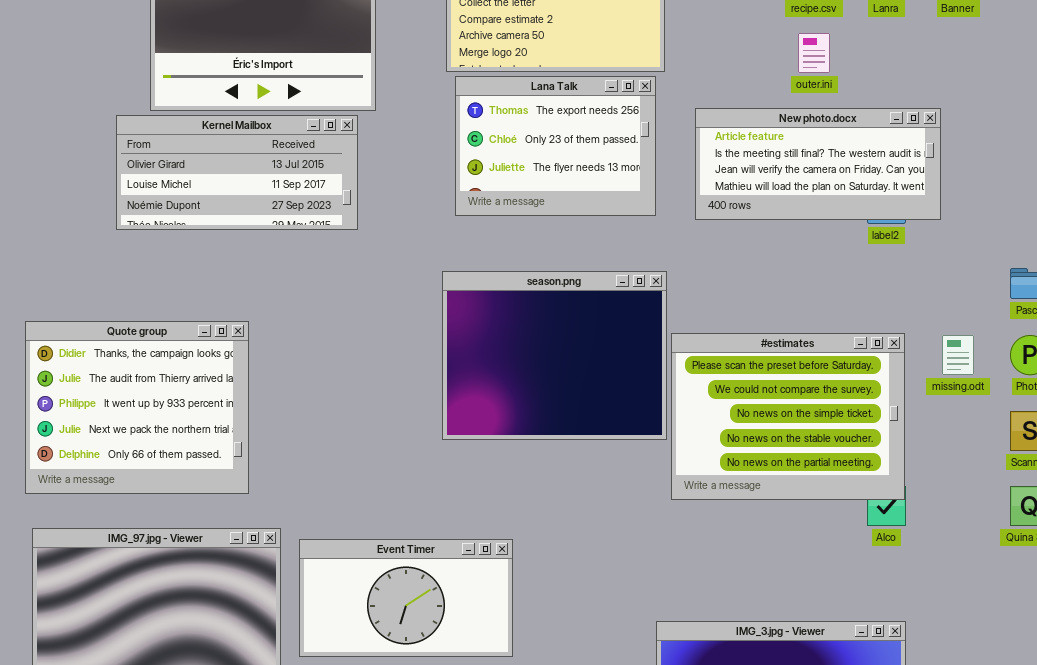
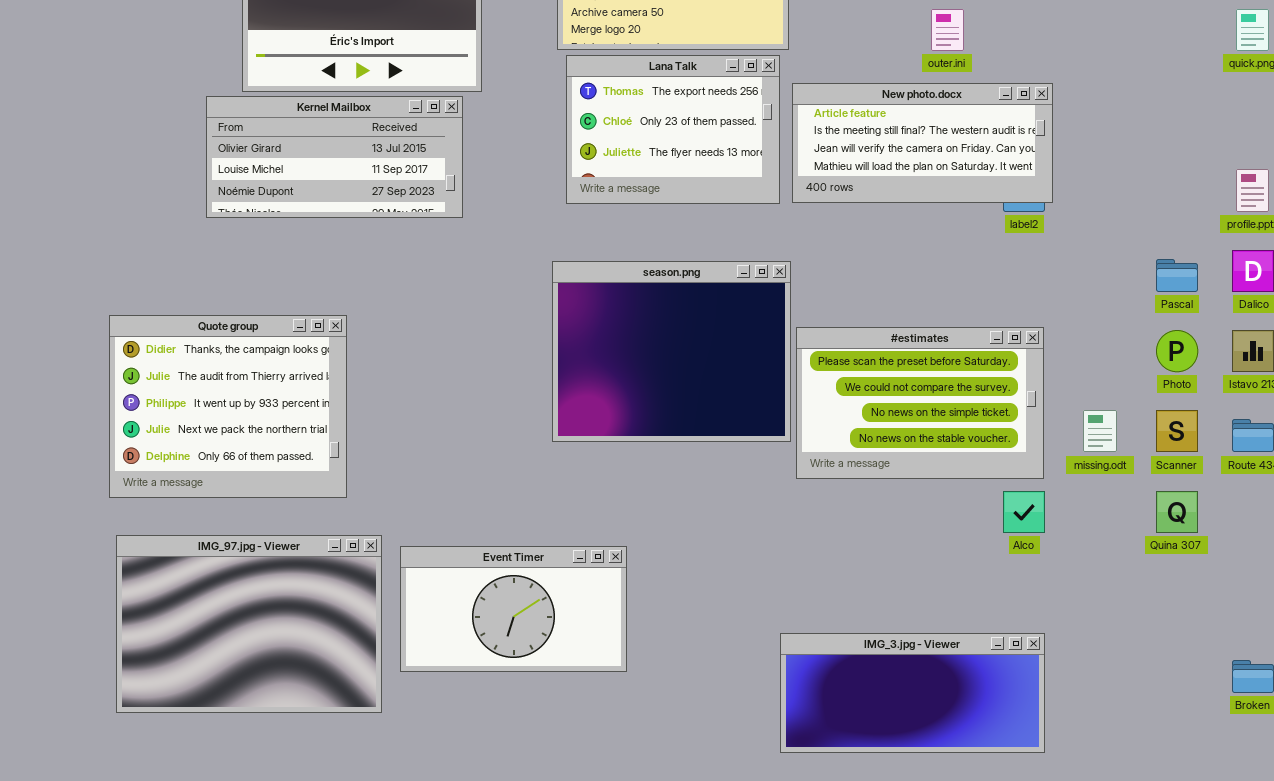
New photo.docx: [695,108,941,220] -> [792,83,1053,203], moved
#estimates: [671,333,905,500] -> [796,327,1044,479], resized
missing.odt: [942,335,974,375] -> [1083,410,1117,452], moved

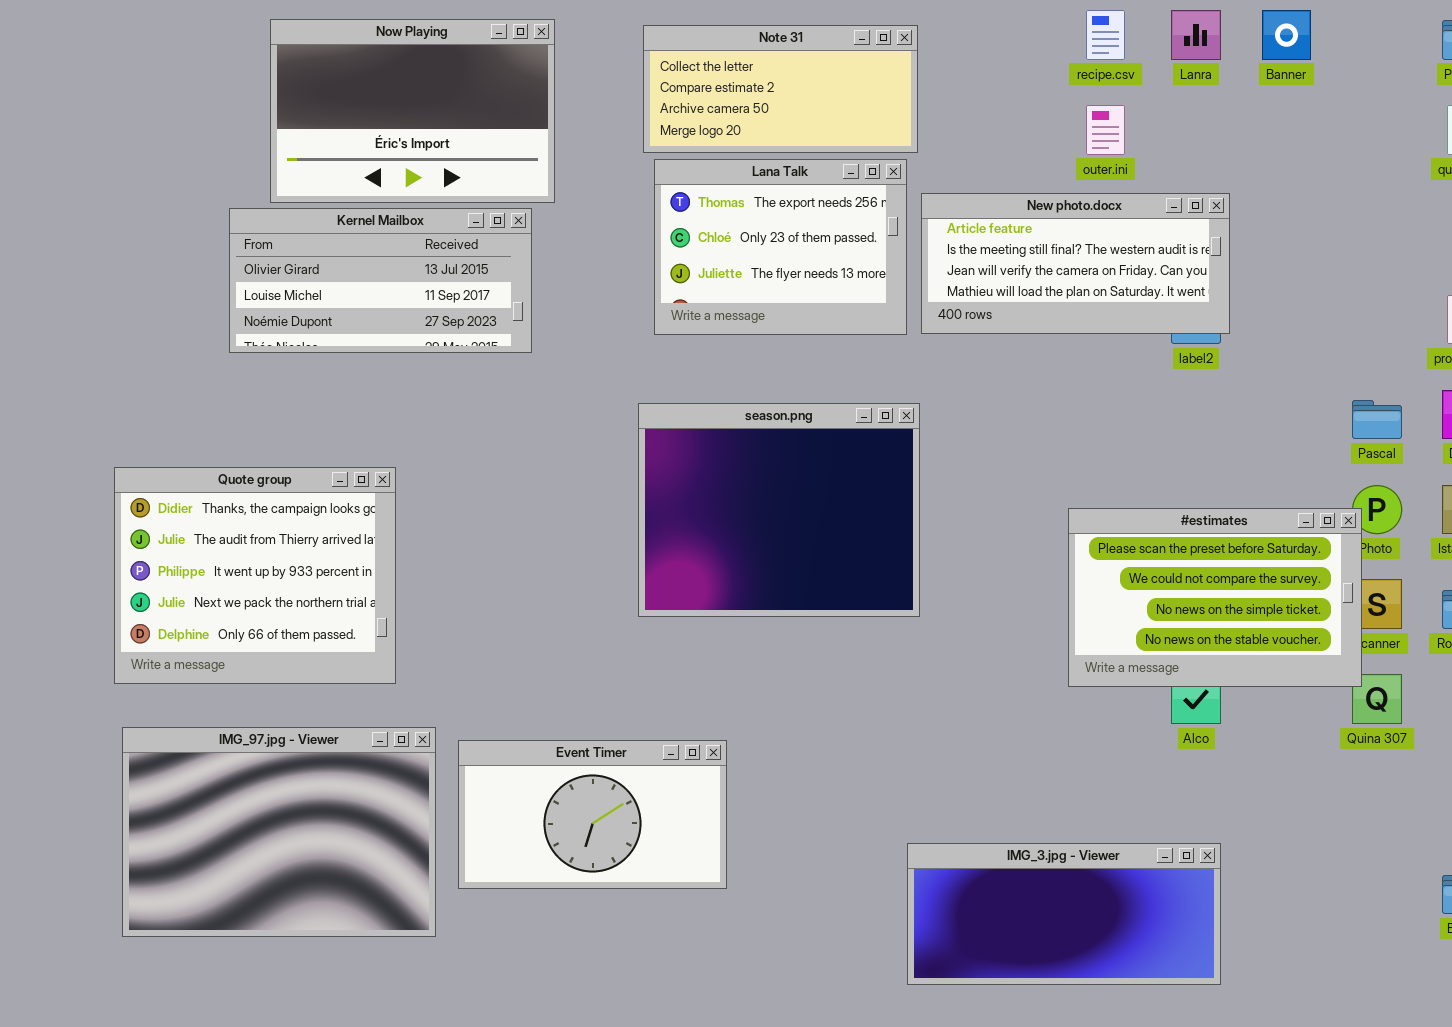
#estimates: [796,327,1044,479] -> [1068,508,1362,687], moved

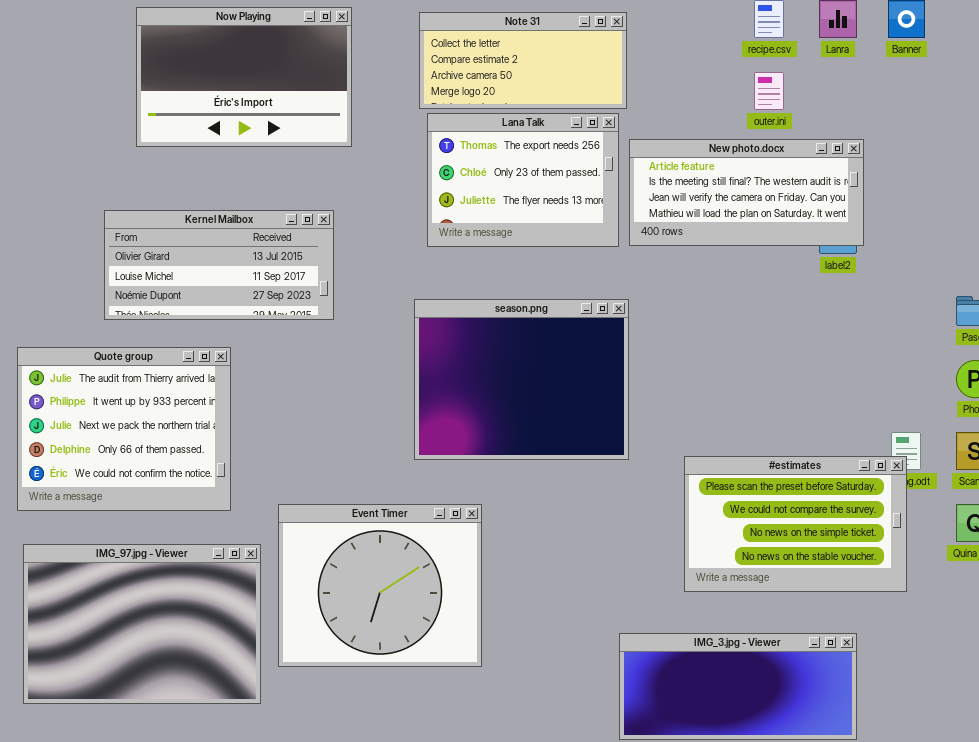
Kernel Mailbox: [229,208,532,353] -> [104,210,334,320], moved
Quote group: [114,467,396,684] -> [17,347,231,511], scrolled down 1 row
#estimates: [1068,508,1362,687] -> [684,456,907,592], moved
Event Timer: [458,740,727,889] -> [278,504,482,667], resized

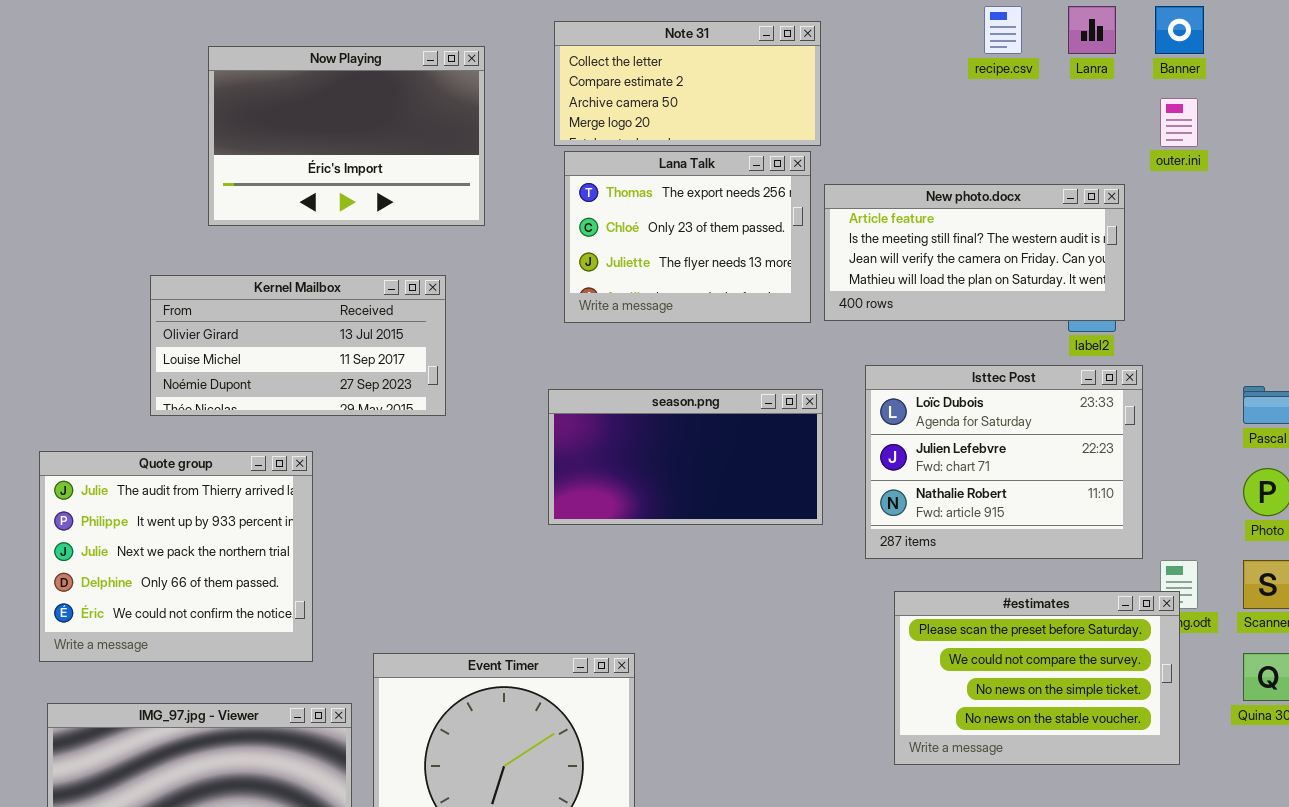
Now Playing: [136,7,352,147] -> [208,46,485,226], moved
outer.ini: [754,72,784,110] -> [1160,98,1198,147], moved
Isttec Post: none -> [865,365,1143,559], opened
season.png: [414,299,629,460] -> [548,389,823,525], resized

